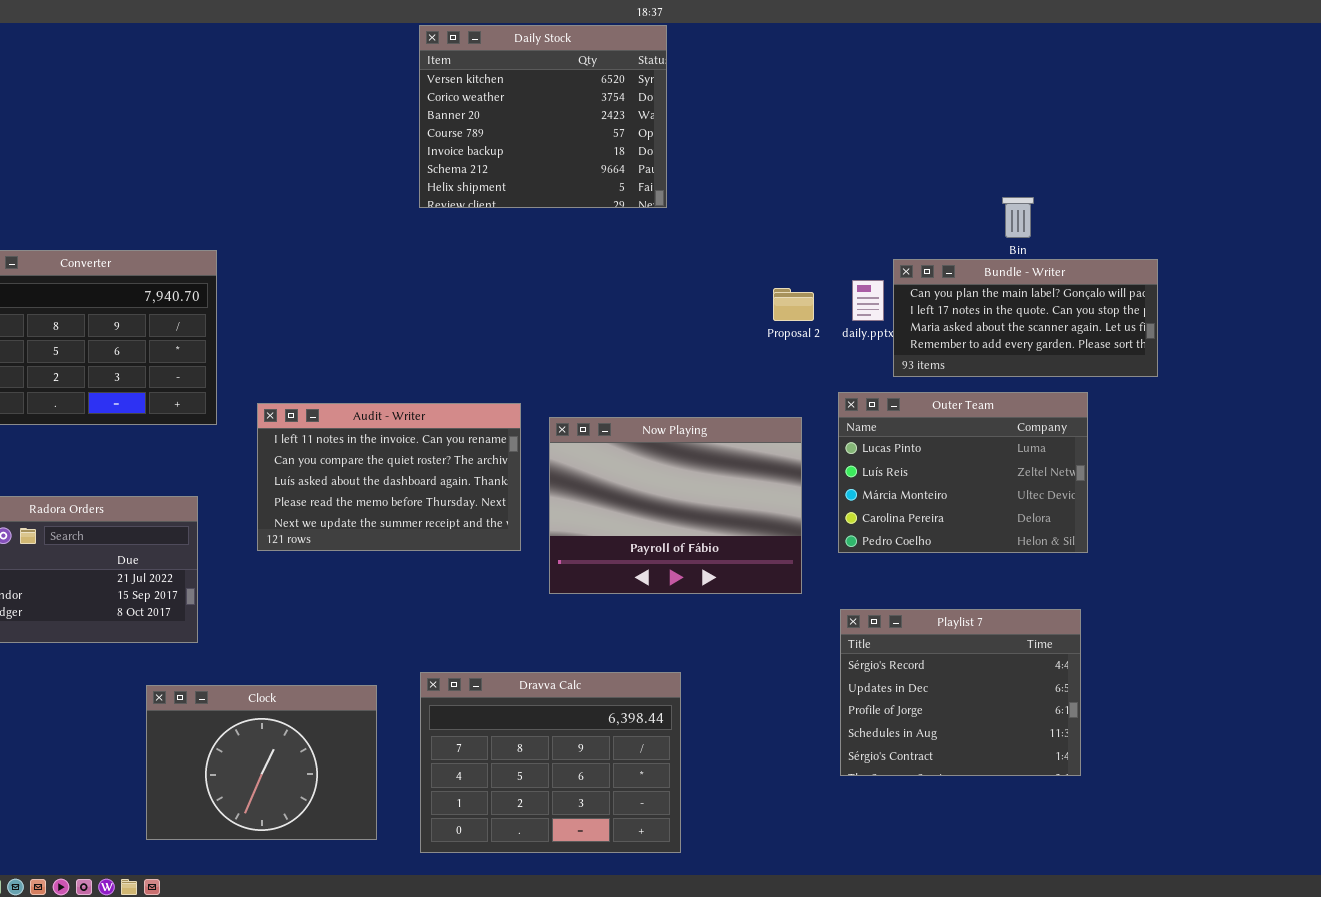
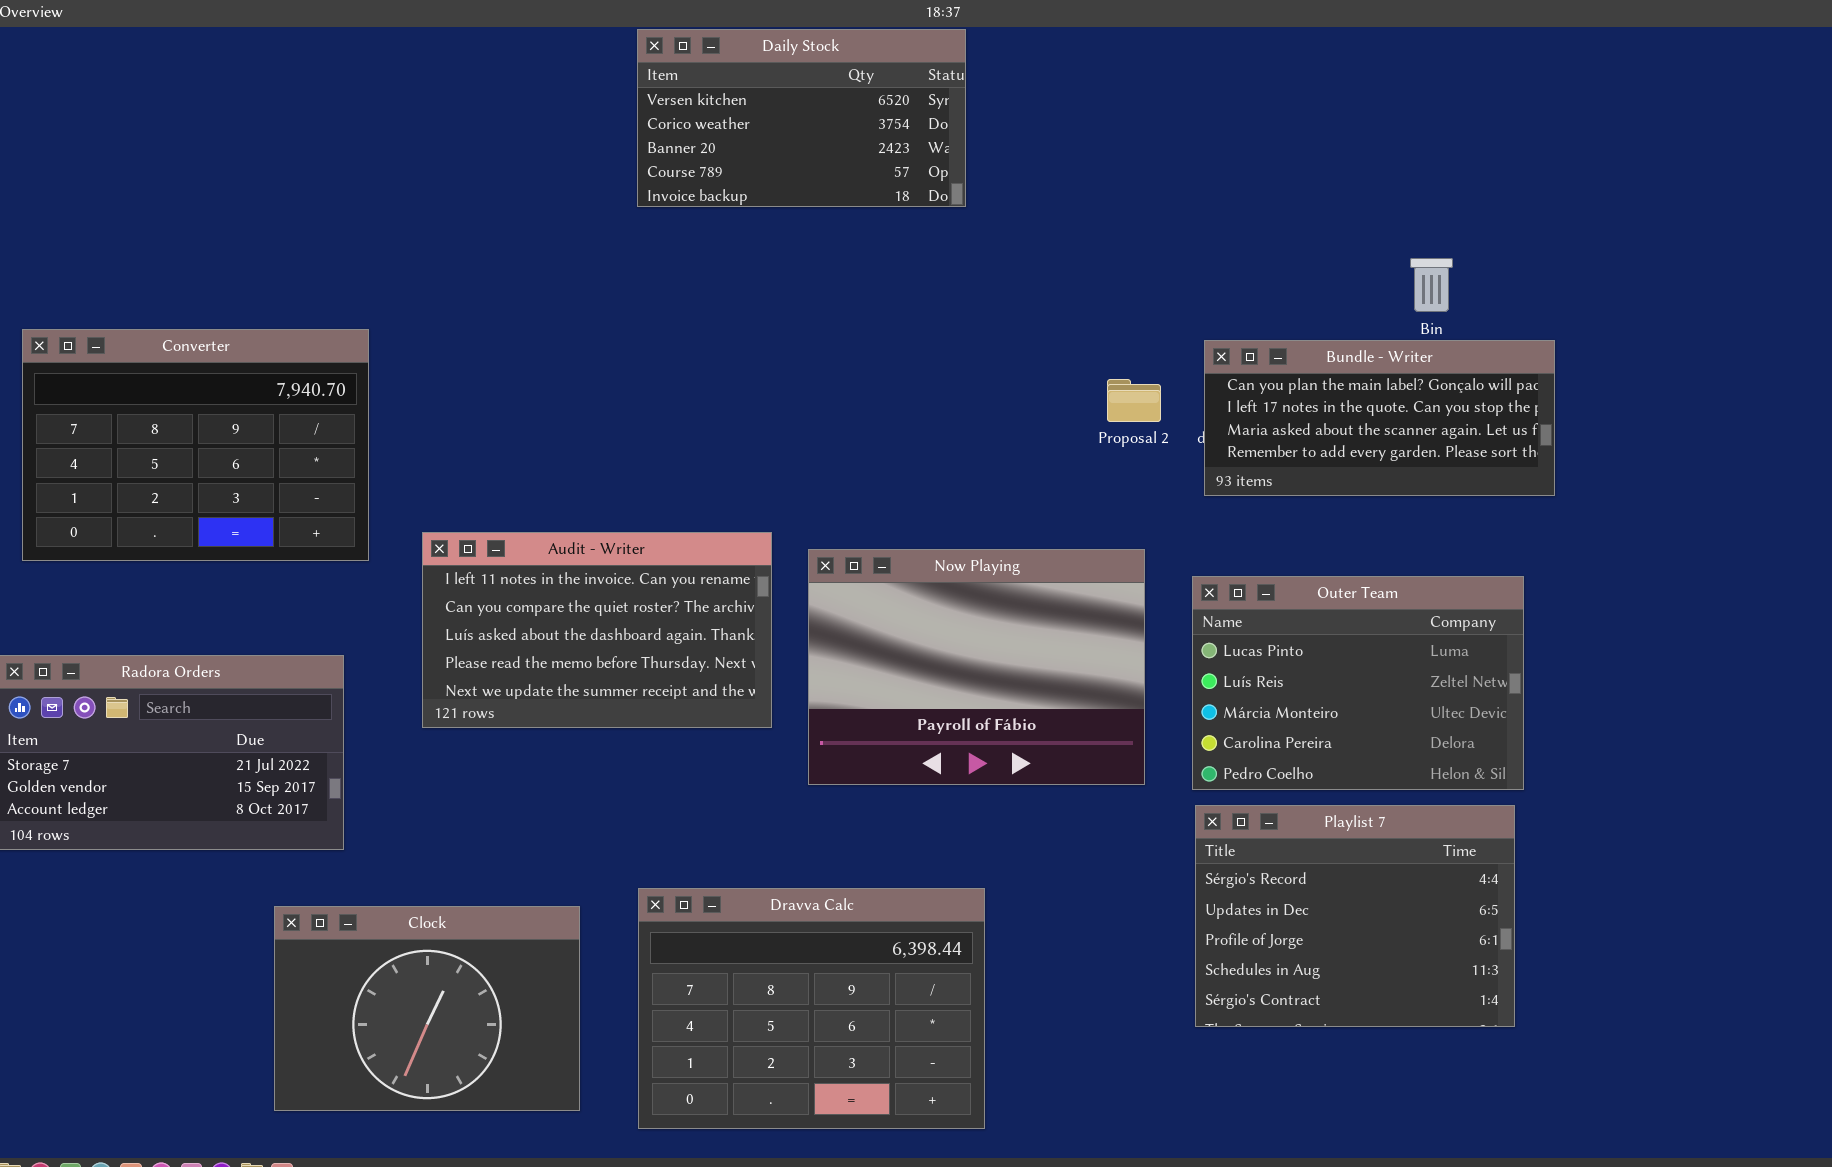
Daily Stock: [419,25,667,208] -> [637,29,966,207], resized
Bundle - Writer: [893,259,1158,377] -> [1204,340,1555,496], moved
Outer Team: [838,392,1088,553] -> [1192,576,1524,790], moved

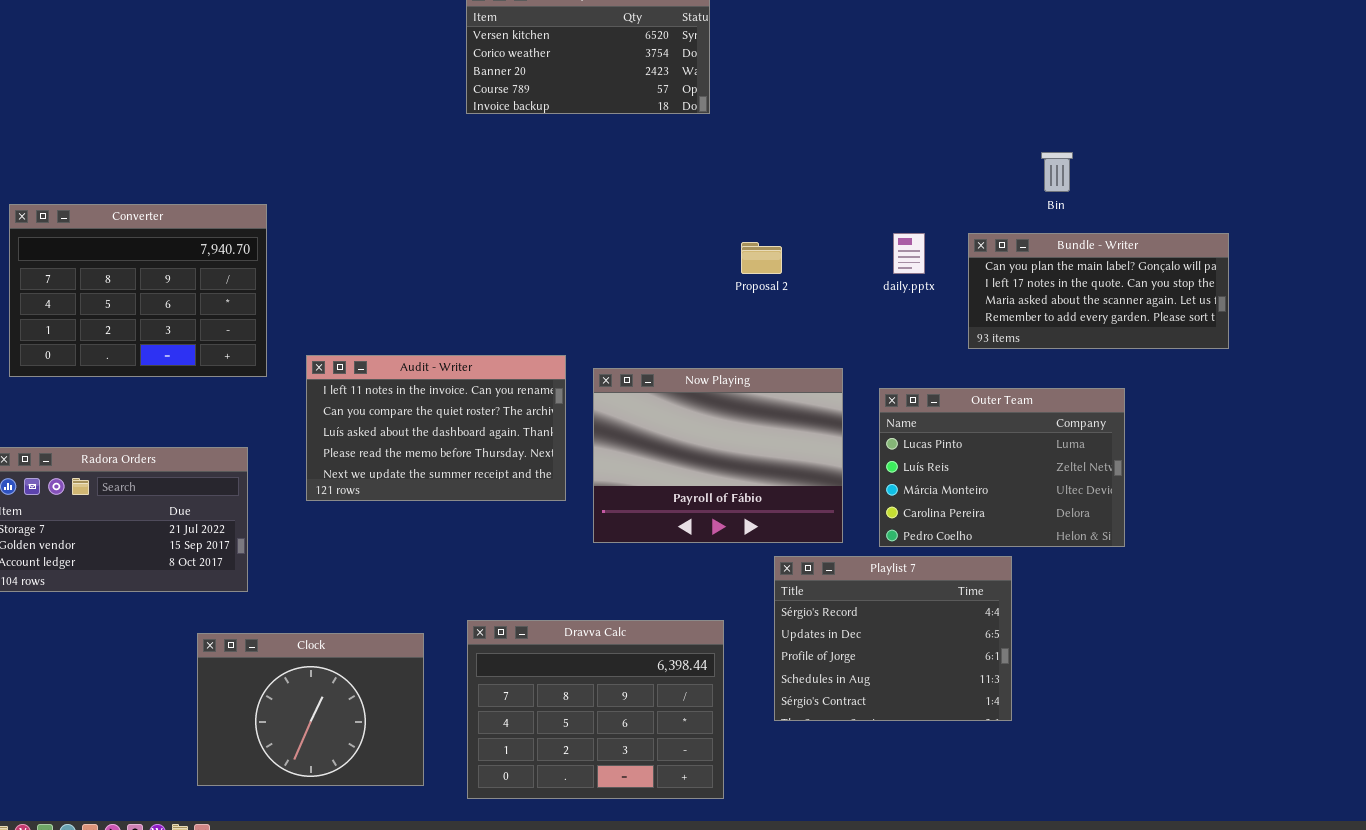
Bundle - Writer: [1204,340,1555,496] -> [968,233,1229,349], moved
Proposal 2: [1107,379,1161,422] -> [741,242,782,274], moved
Playlist 7: [1195,805,1515,1027] -> [774,556,1012,721], moved

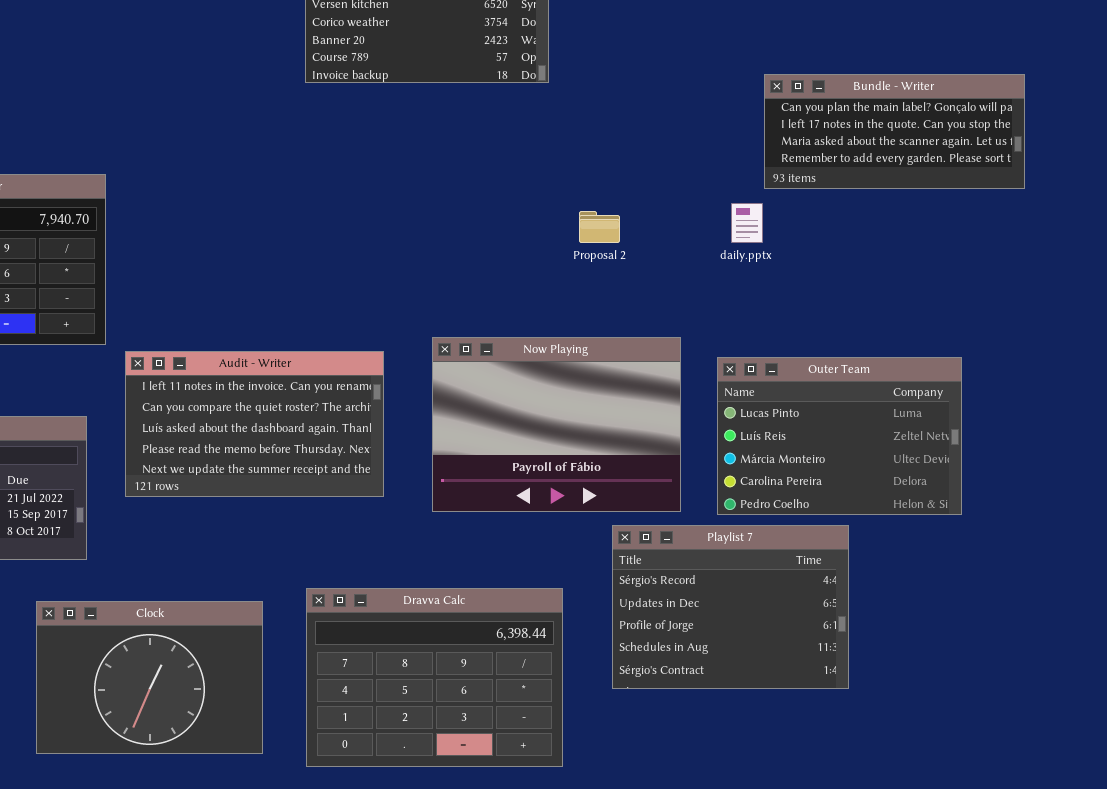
Bundle - Writer: [968,233,1229,349] -> [764,74,1025,189], moved
Audit - Writer: [306,355,566,501] -> [125,351,384,497], moved

